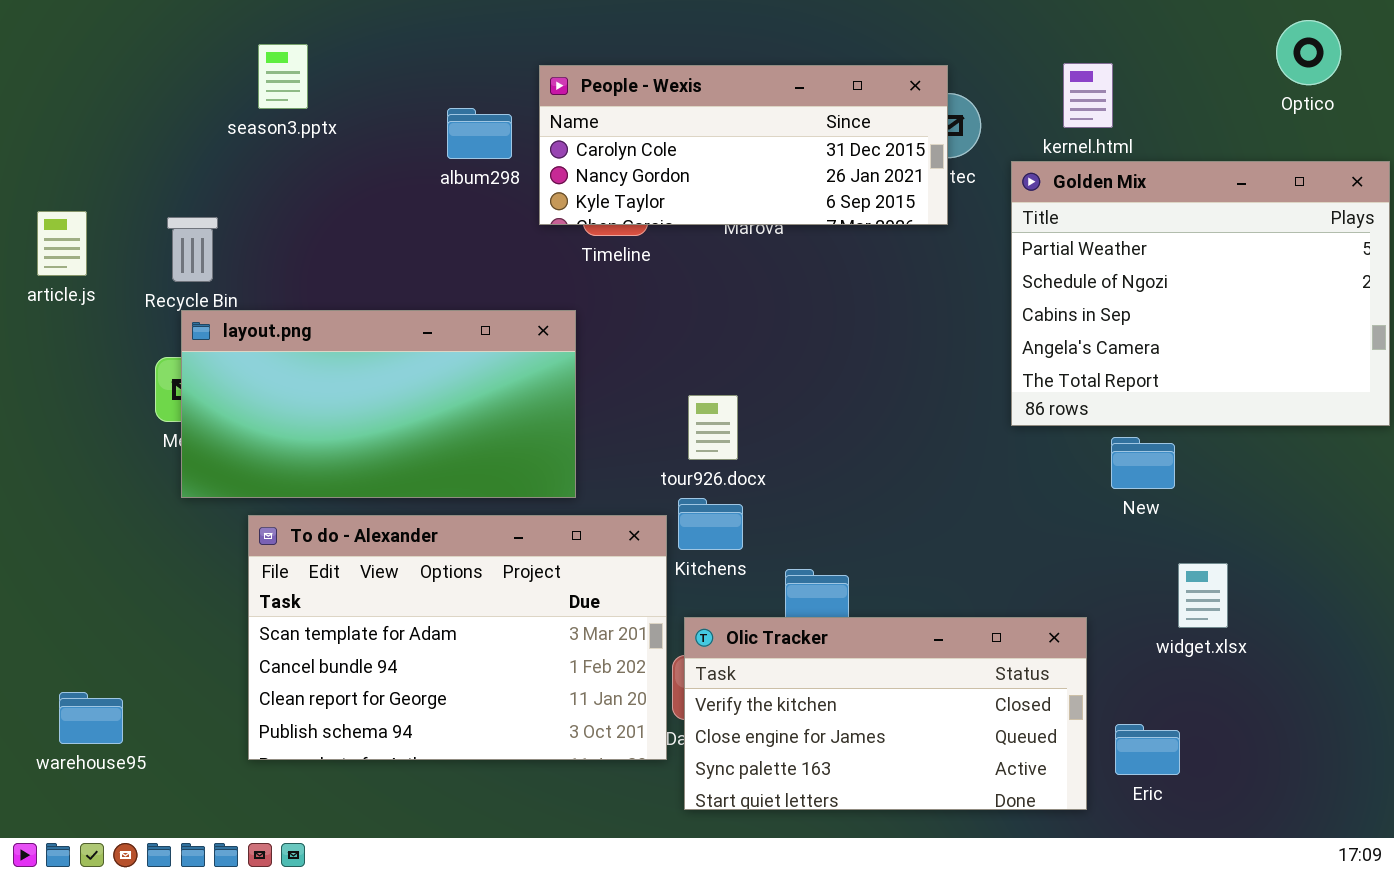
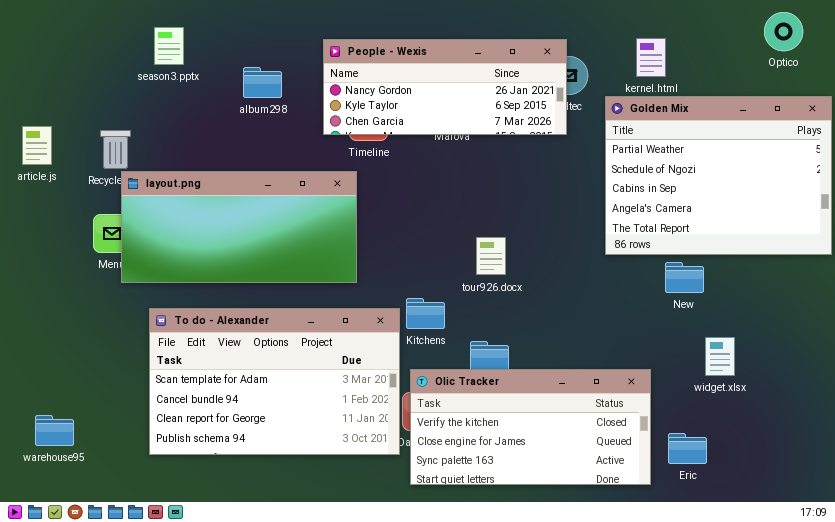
People - Wexis: [539,65,948,225] -> [323,39,567,135], scrolled down 1 row
album298: [447,108,512,159] -> [243,67,282,98], moved
layout.png: [181,310,576,498] -> [121,171,357,283], moved
tour926.docx: [688,395,738,460] -> [476,237,506,275], moved

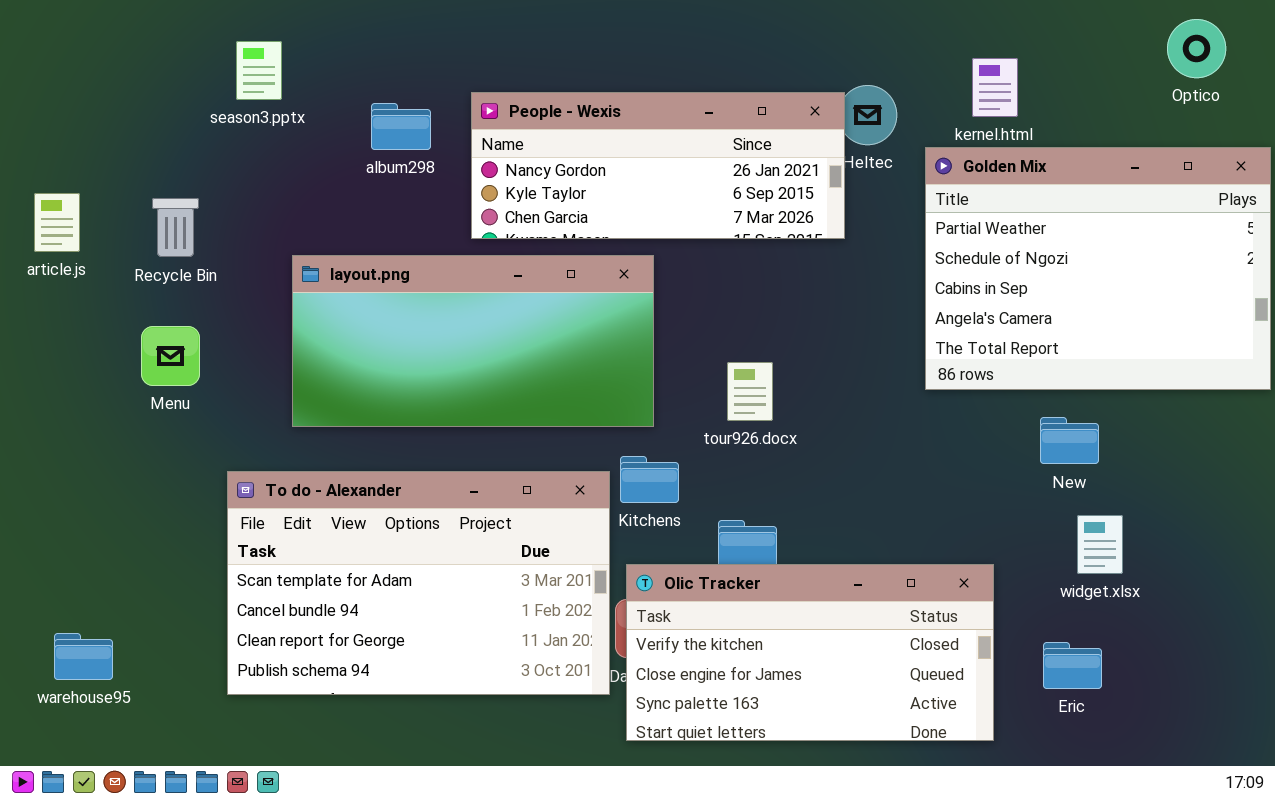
People - Wexis: [323,39,567,135] -> [471,92,845,239], moved
layout.png: [121,171,357,283] -> [292,255,654,427], moved
New: [665,262,704,293] -> [1040,417,1099,464], moved
Eric: [668,433,707,464] -> [1043,642,1102,689], moved

